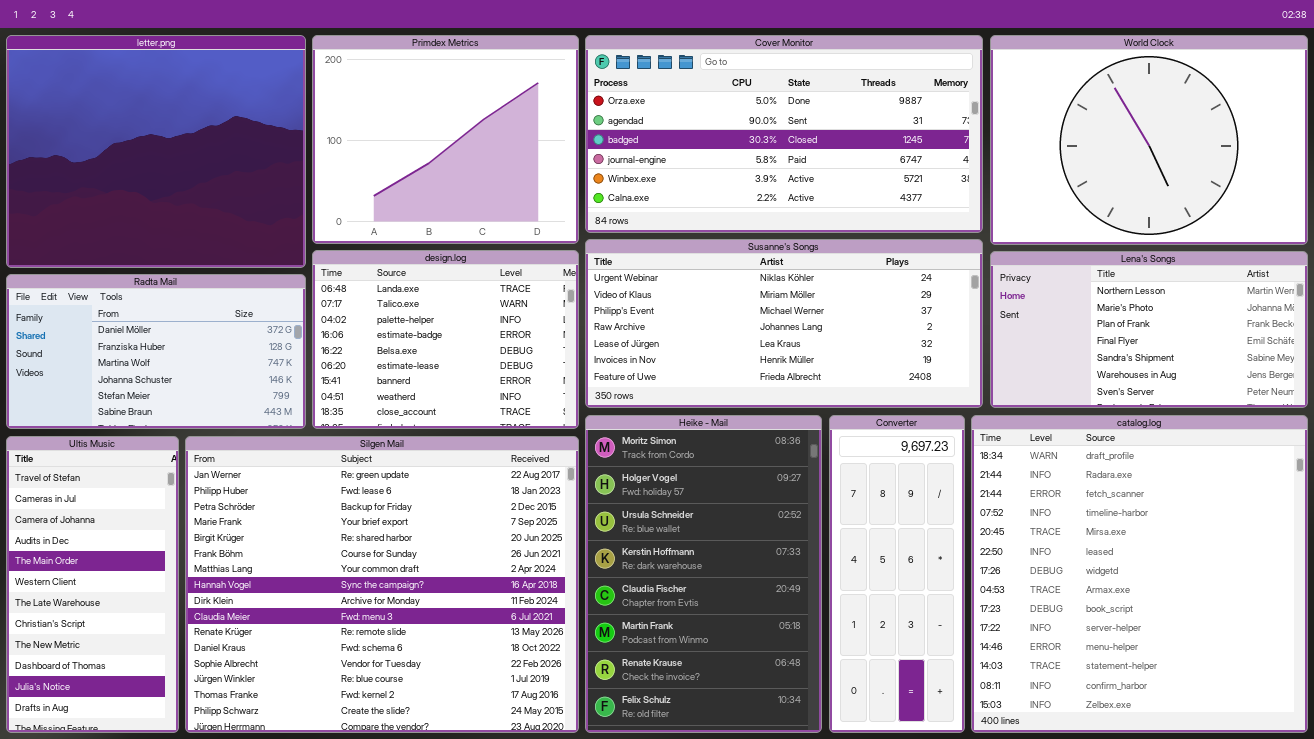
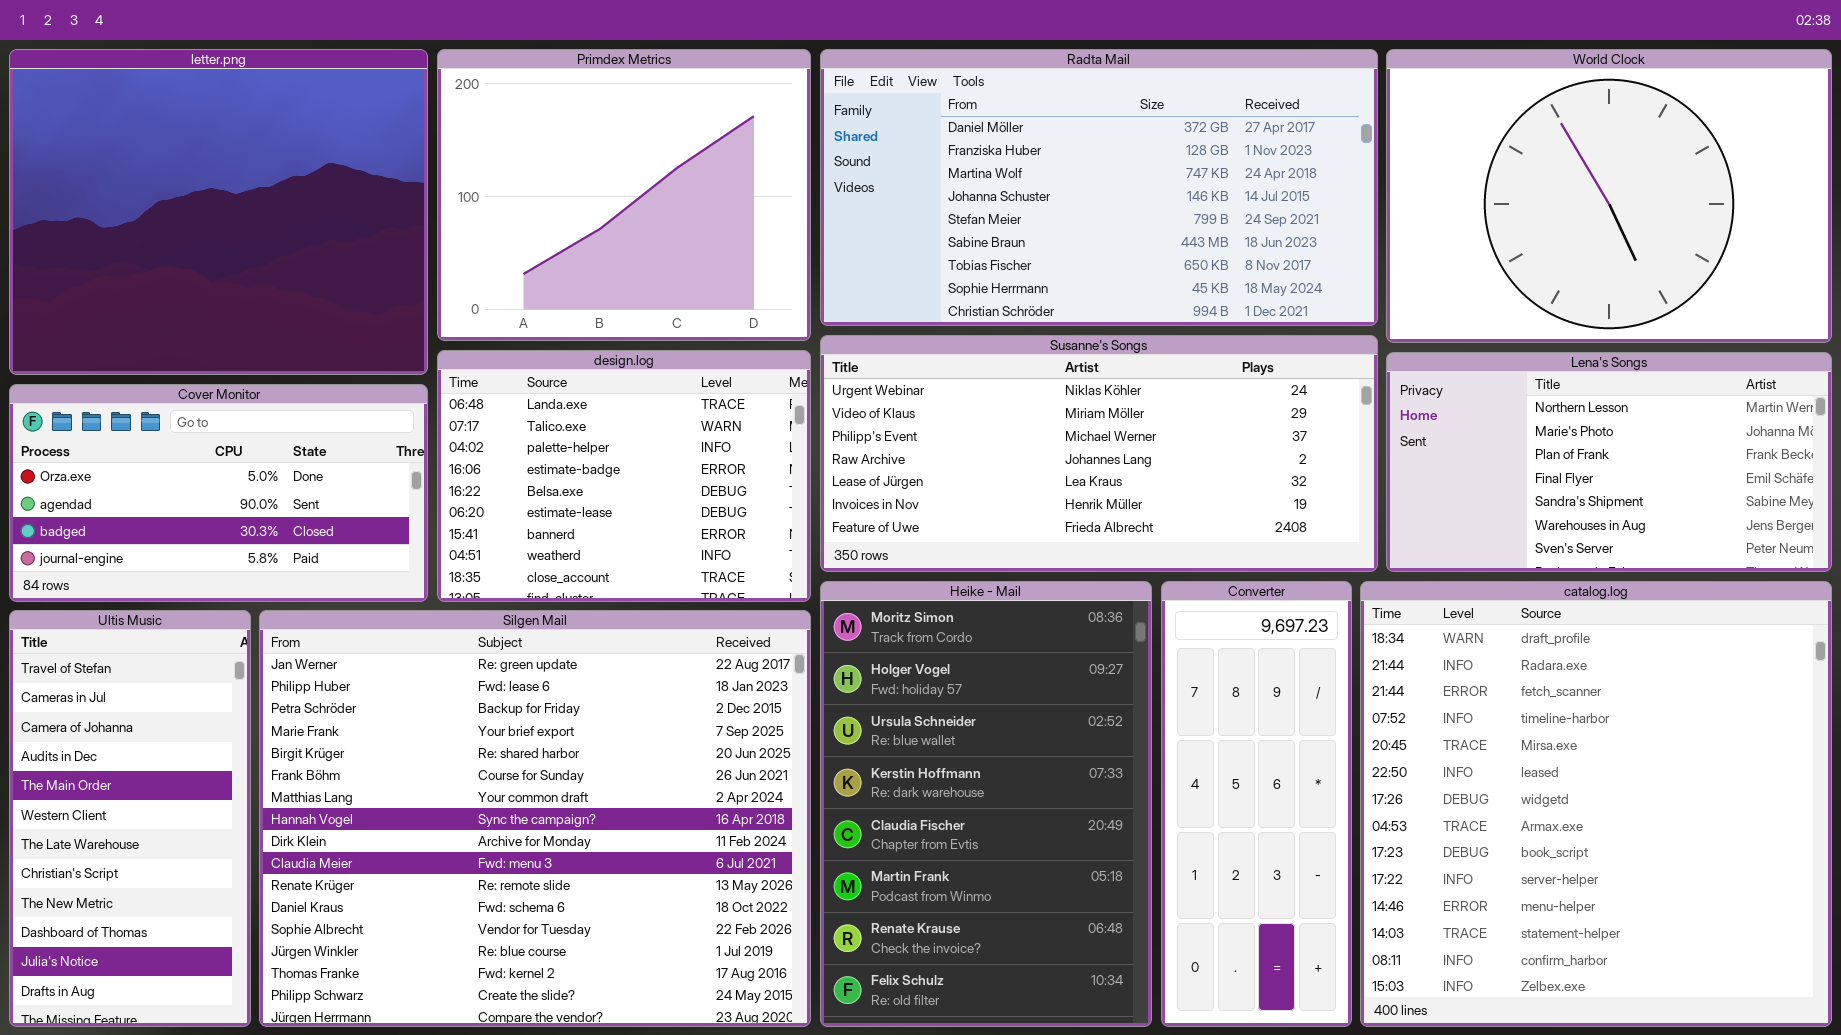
Cover Monitor: [585,35,983,233] -> [9,384,428,602], moved, resized
Radta Mail: [6,274,306,429] -> [820,49,1378,326], moved, resized

